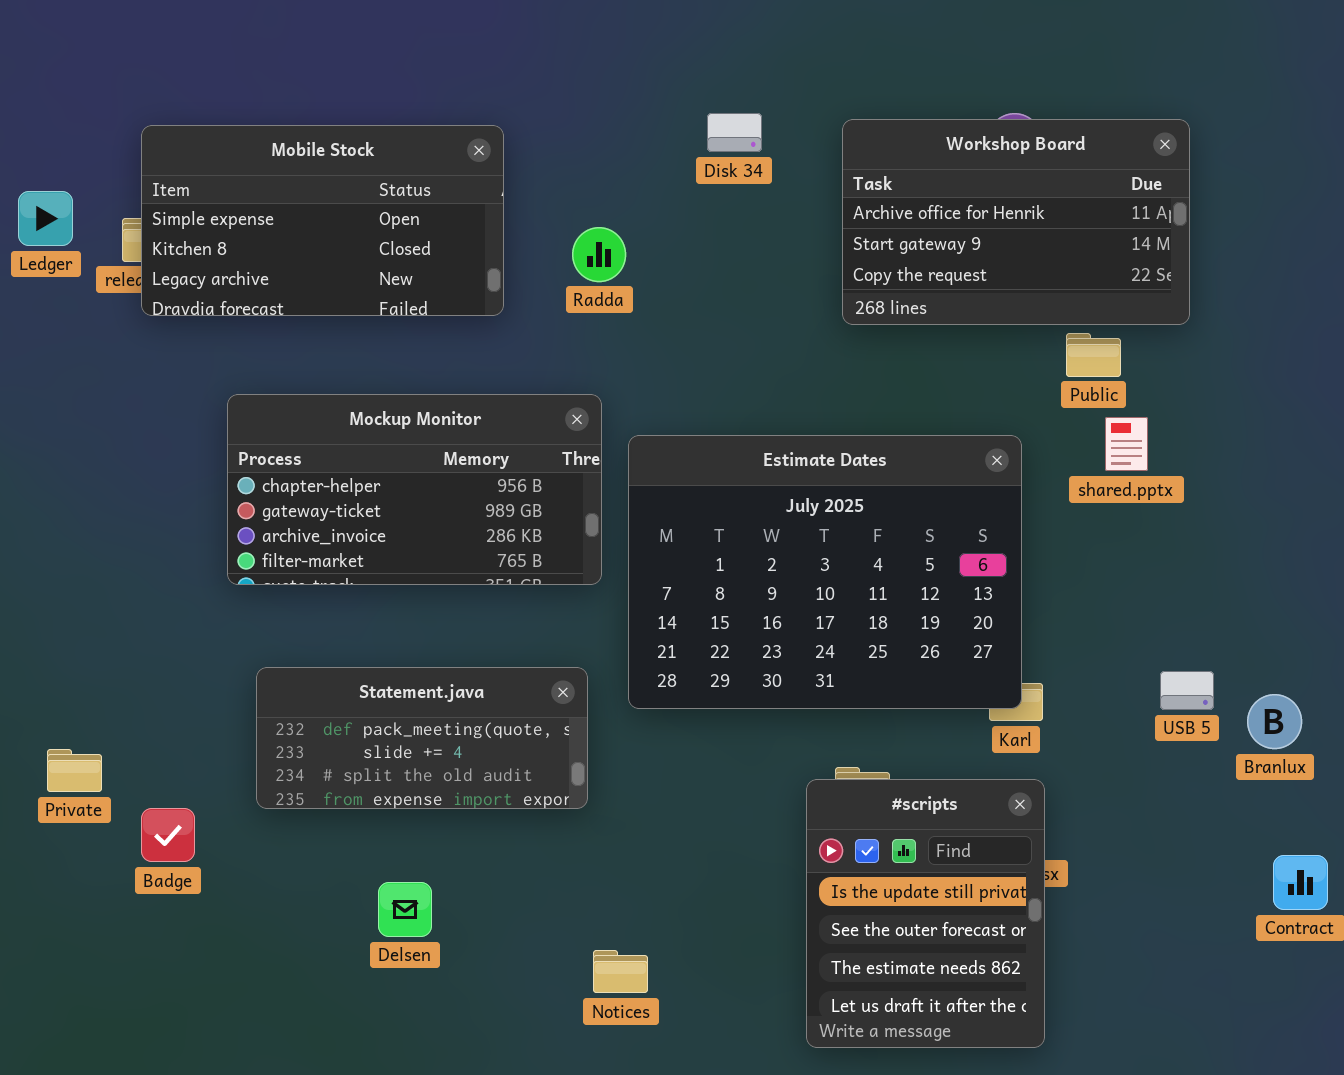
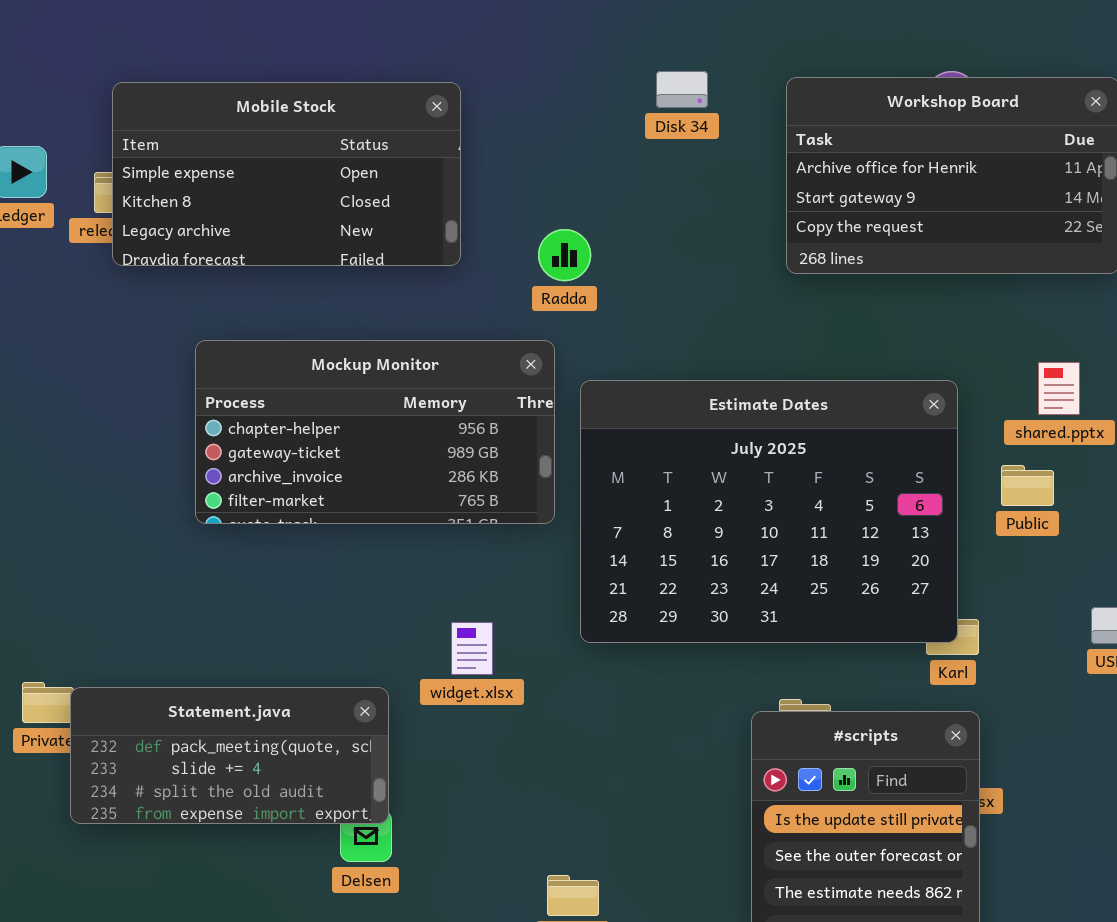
Radda: [572,227,626,282] -> [538,229,591,281], moved
Public: [1066,333,1121,377] -> [1001,465,1054,506], moved
Statement.java: [256,667,588,809] -> [70,687,389,824], moved

